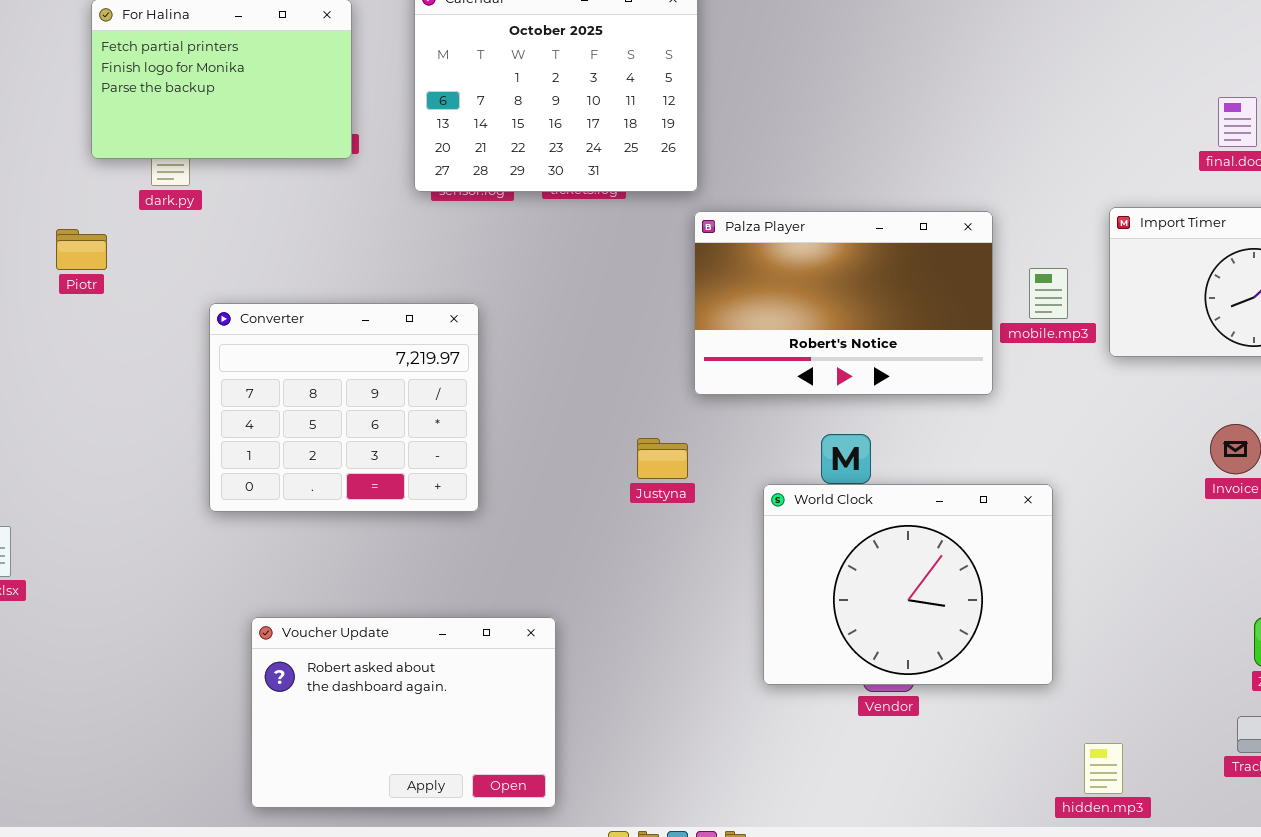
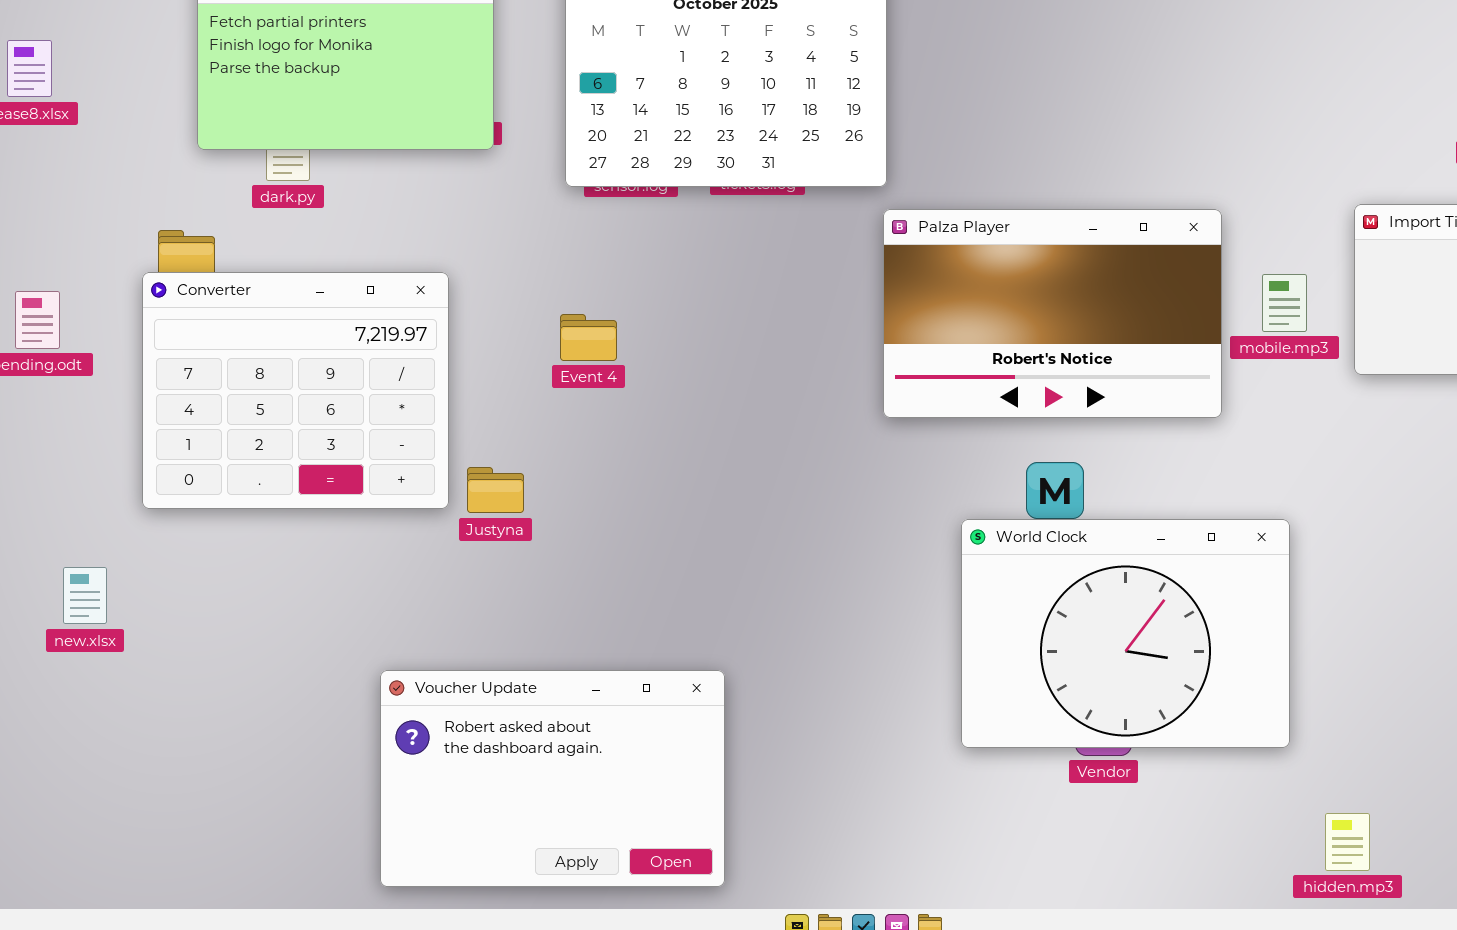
Converter: [209,303,479,512] -> [142,272,449,509], moved
Justyna: [637,438,688,479] -> [467,467,524,513], moved

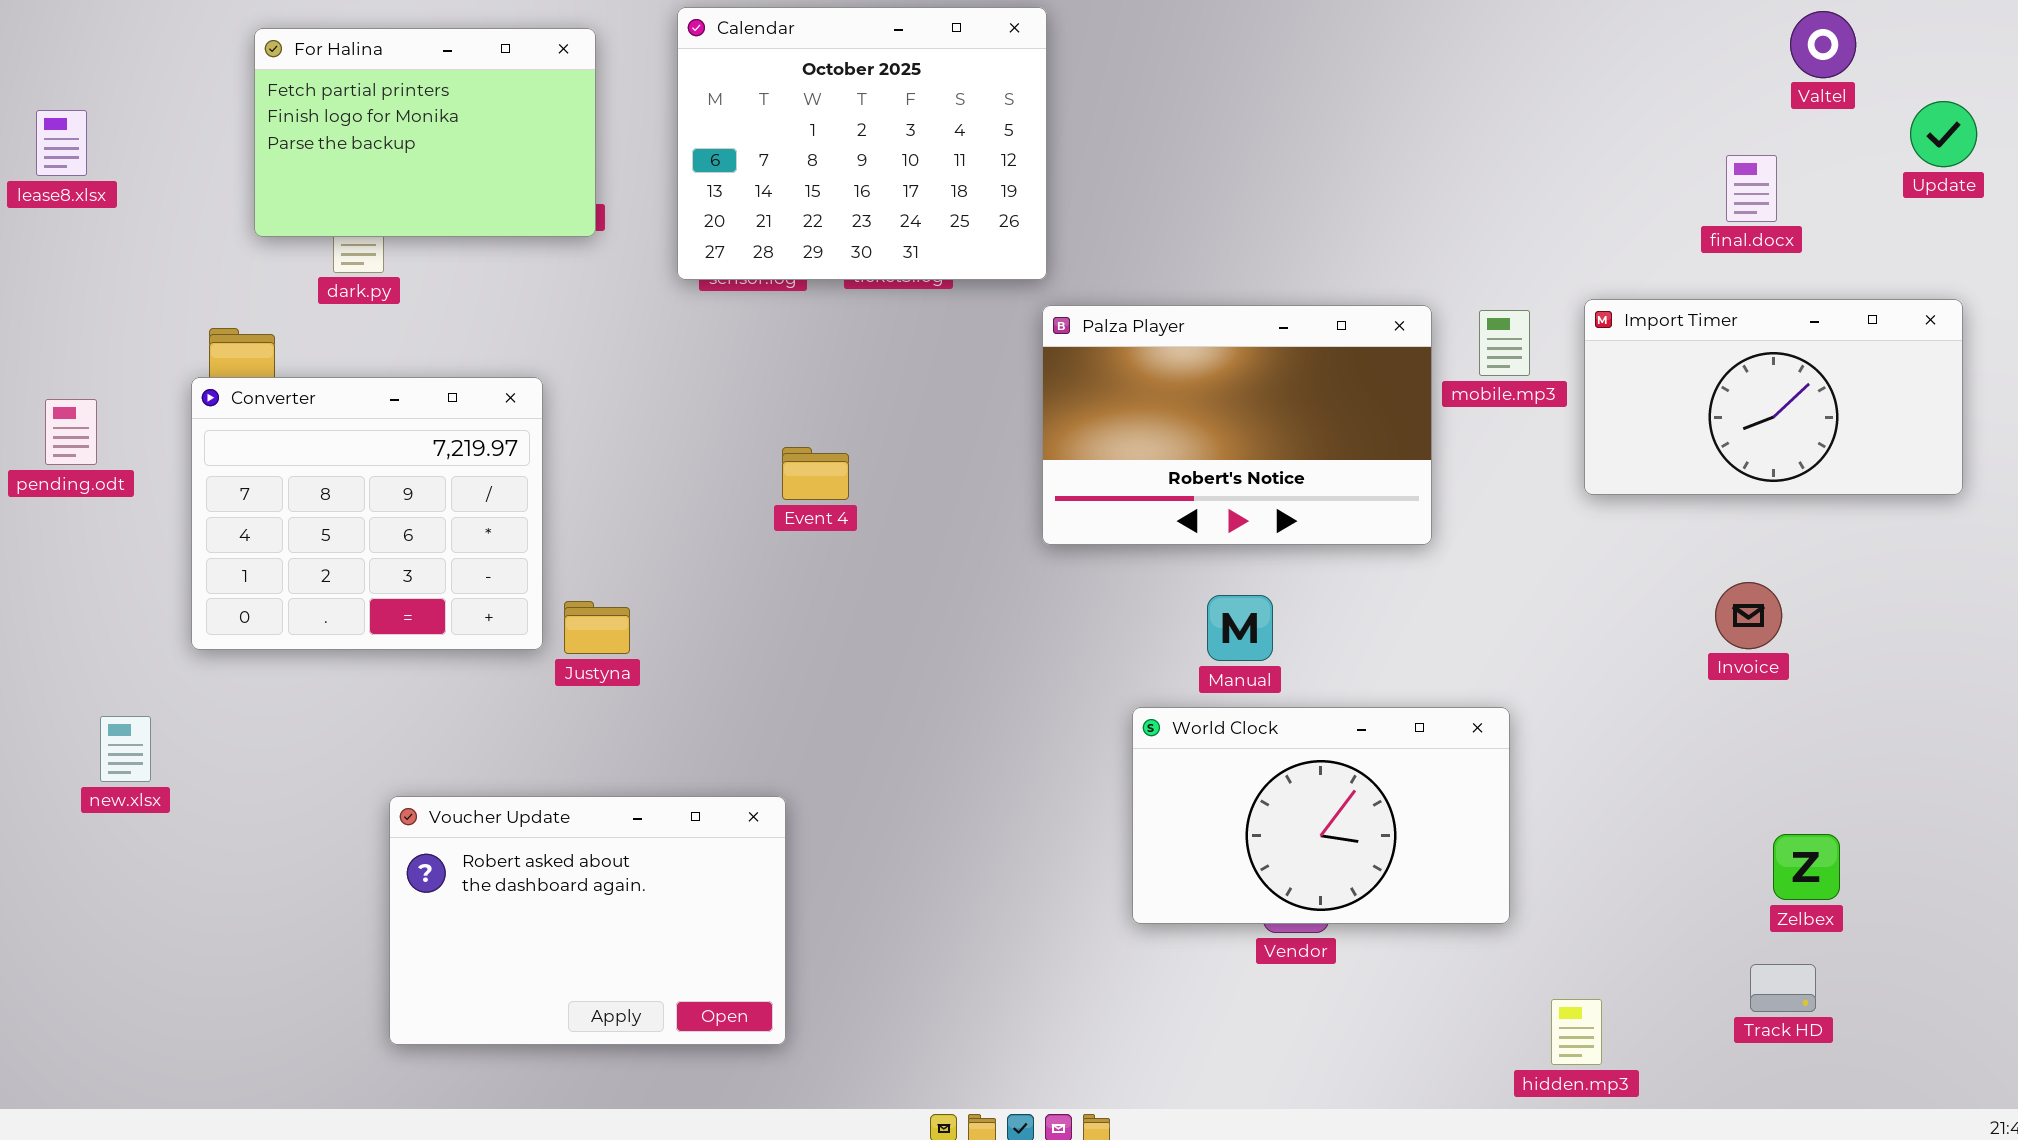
mobile.mp3: [1262,274,1307,332] -> [1479,310,1530,376], moved
Event 4: [560,314,617,361] -> [782,447,849,500], moved
World Clock: [961,519,1290,748] -> [1132,707,1510,924], resized
Voucher Update: [380,670,725,887] -> [389,796,786,1045], moved

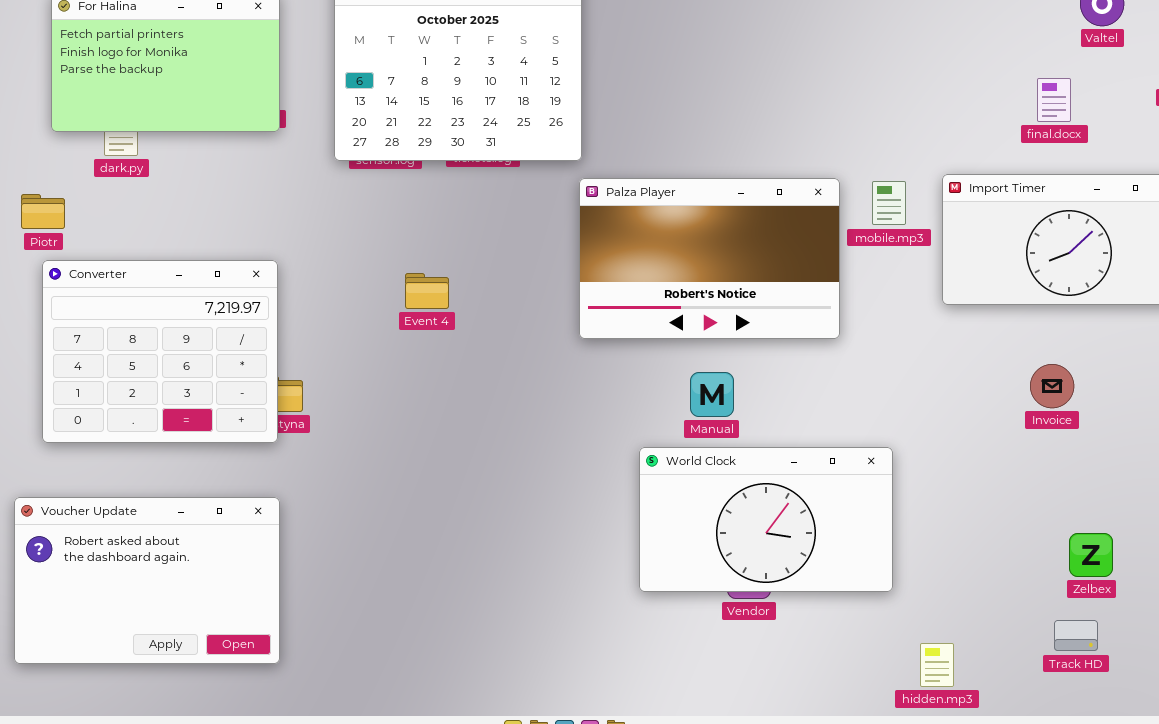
Converter: [191,377,543,650] -> [42,260,278,443], moved
Voucher Update: [389,796,786,1045] -> [14,497,280,664], moved

